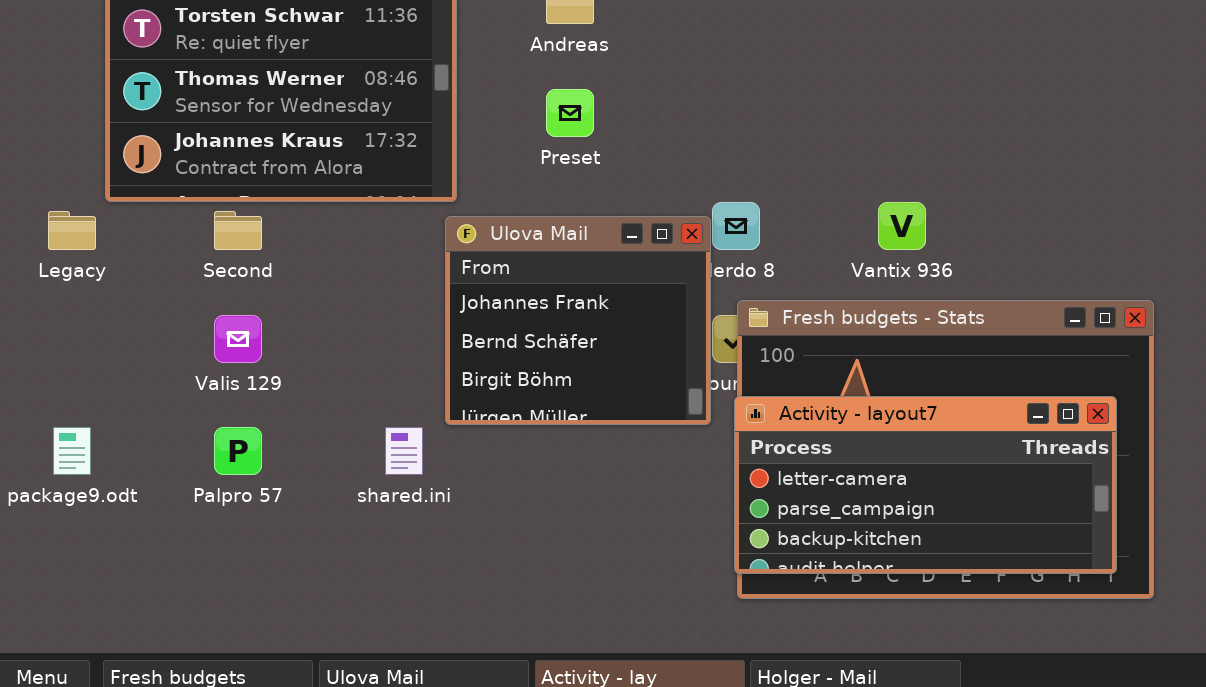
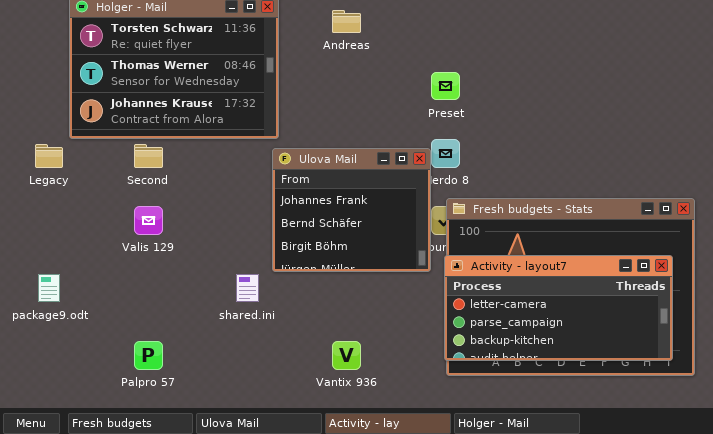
Preset: [546,89,594,137] -> [431,72,460,100], moved
Vantix 936: [878,202,926,250] -> [332,341,361,370], moved
Palpro 57: [214,427,262,475] -> [134,341,163,370], moved

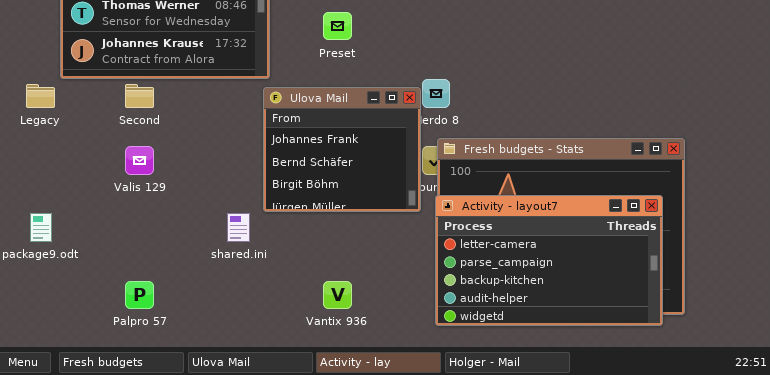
Preset: [431,72,460,100] -> [323,12,352,40], moved
Activity - layout7: [444,255,673,361] -> [435,195,663,326], resized

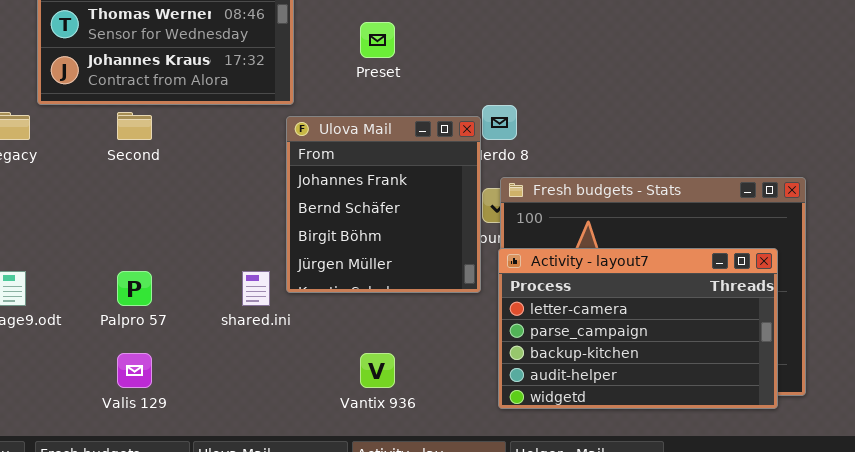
Ulova Mail: [263,87,421,212] -> [286,116,481,293], resized
Valis 129: [125,146,154,175] -> [117,353,152,388], moved
Palpro 57: [125,281,154,309] -> [117,271,152,306], moved

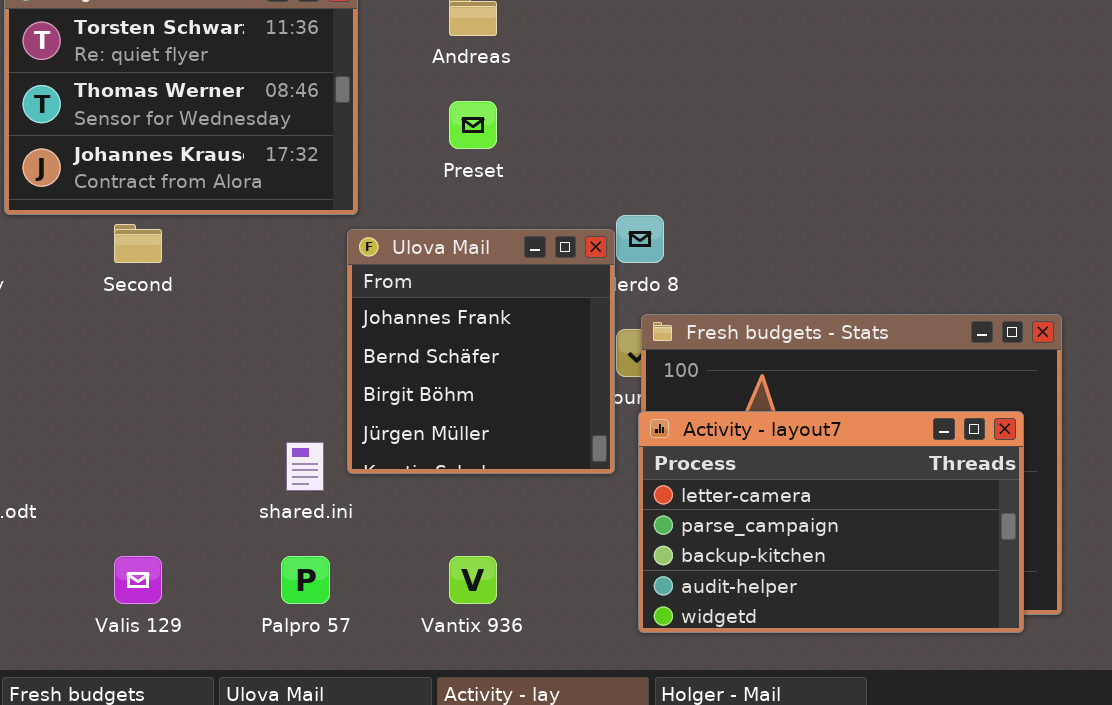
Palpro 57: [117,271,152,306] -> [281,556,330,604], moved

